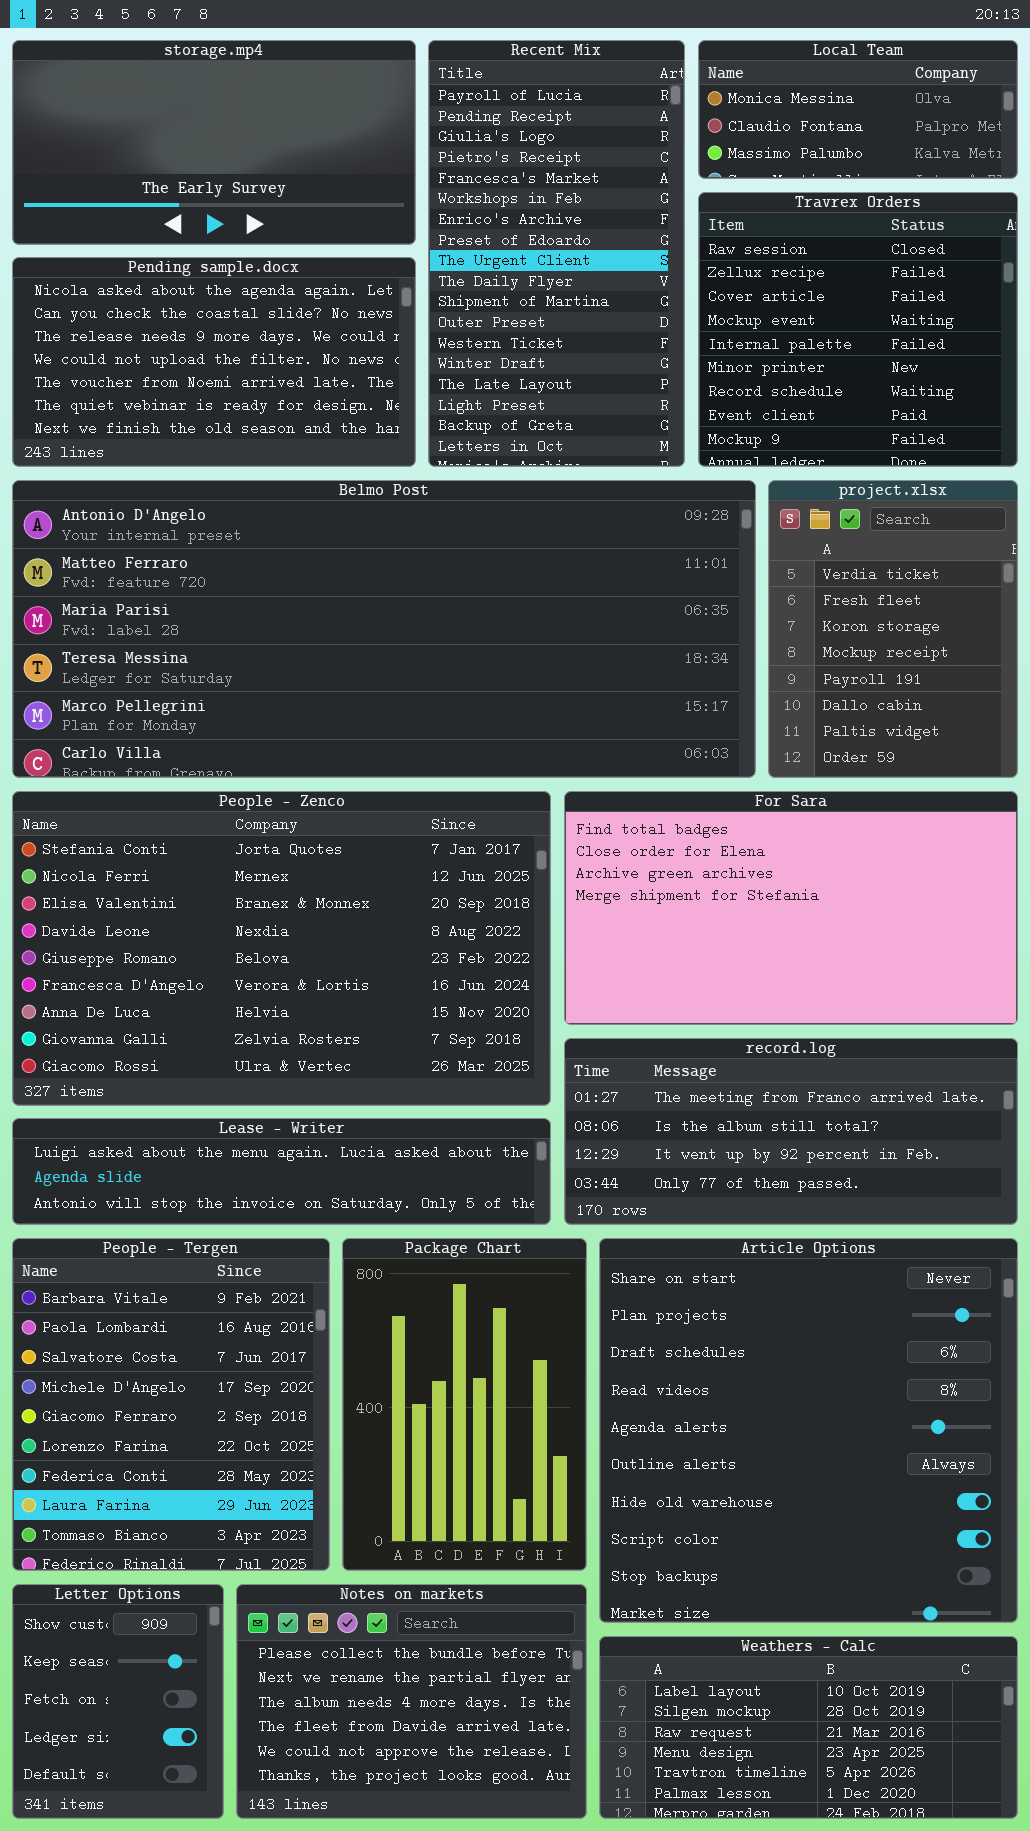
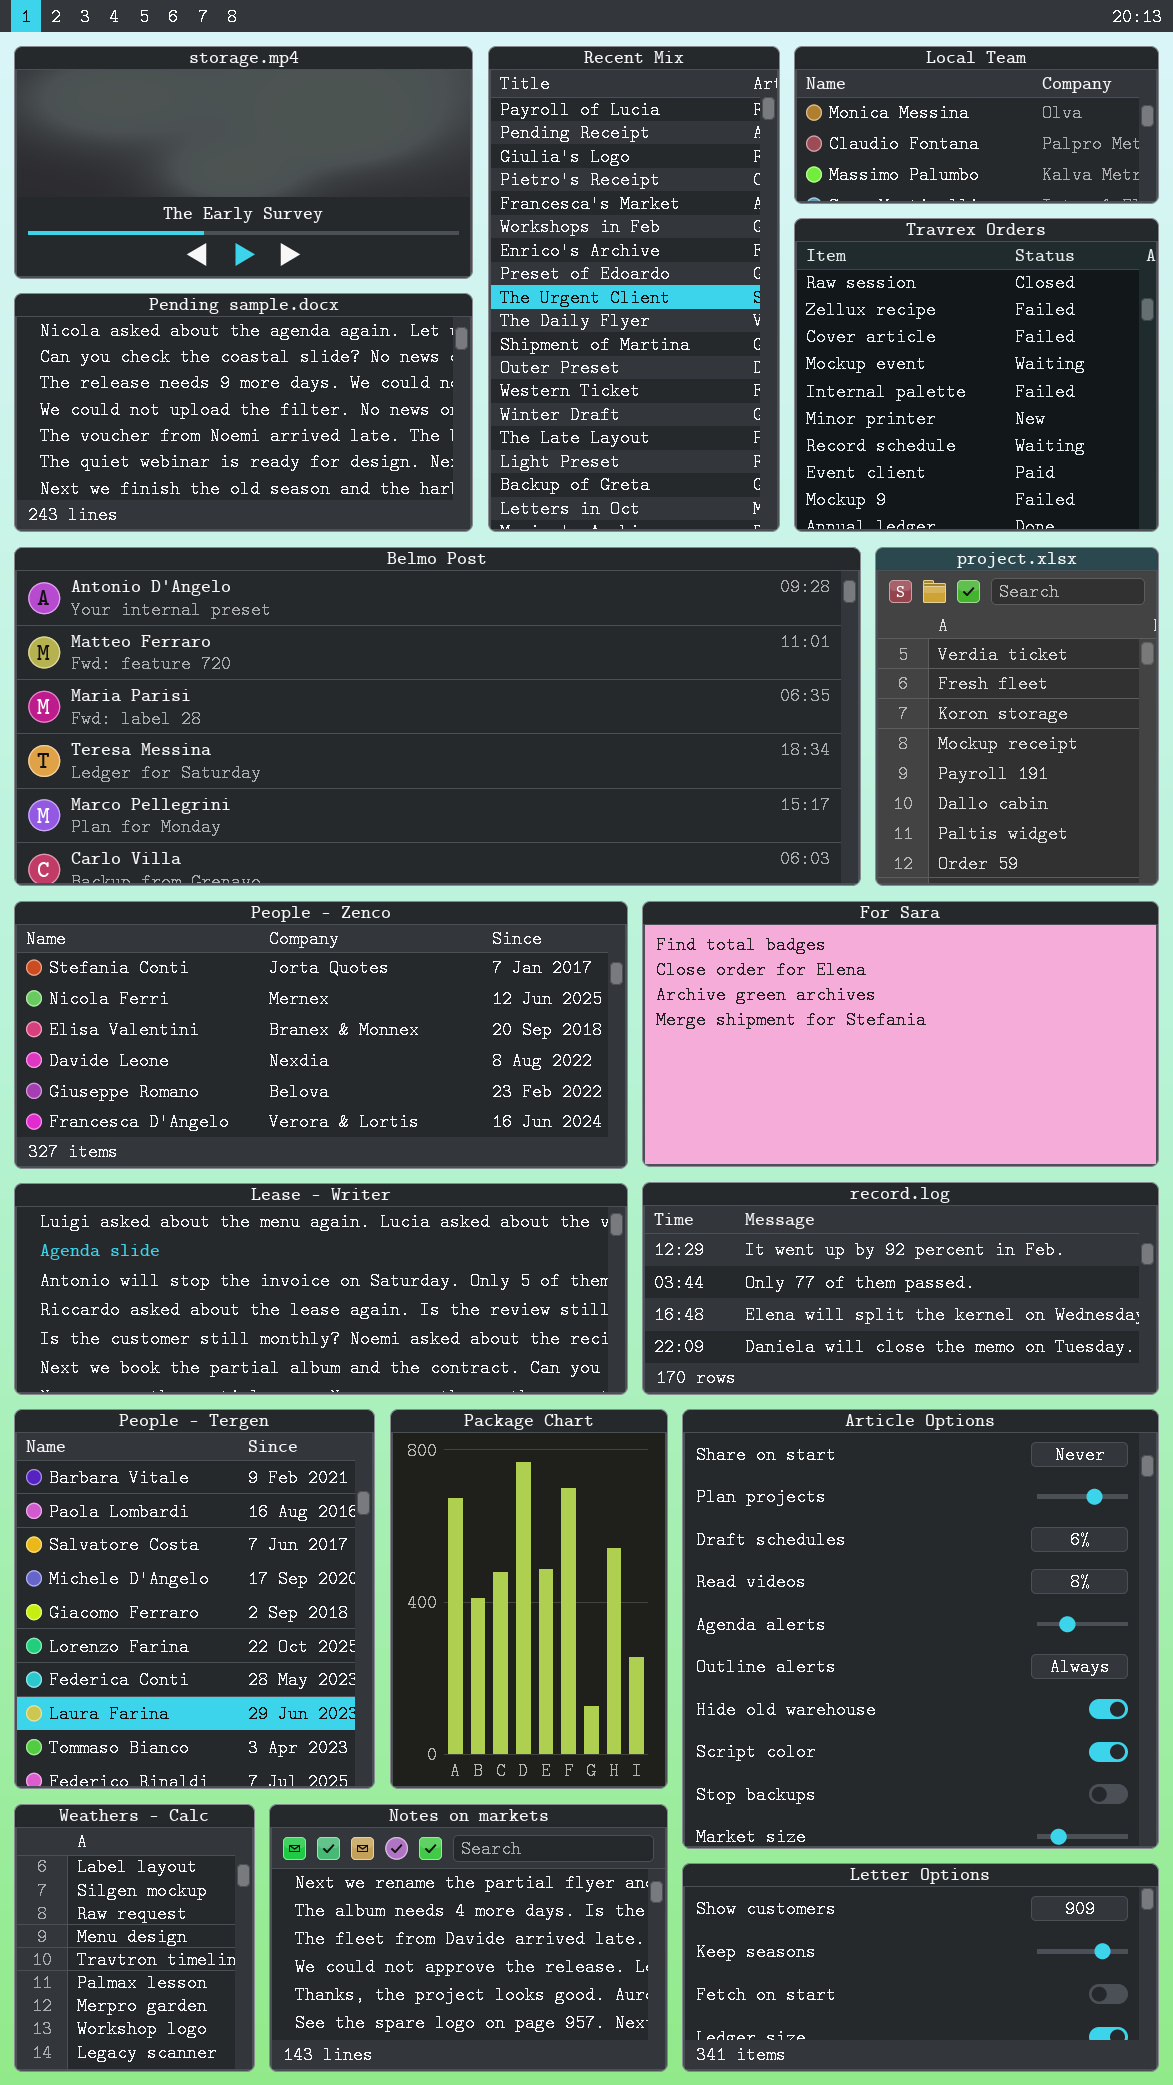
People - Zenco: [12,791,551,1106] -> [14,901,628,1169], resized
record.log: [564,1038,1018,1225] -> [642,1182,1159,1395], scrolled down 2 rows
Lease - Writer: [12,1118,551,1225] -> [14,1183,628,1395], resized
Letter Options: [12,1584,224,1819] -> [682,1863,1159,2072], moved, resized
Notes on markets: [236,1584,587,1819] -> [269,1804,668,2072], scrolled down 1 row
Weathers - Calc: [599,1636,1018,1819] -> [14,1804,255,2072], moved, resized

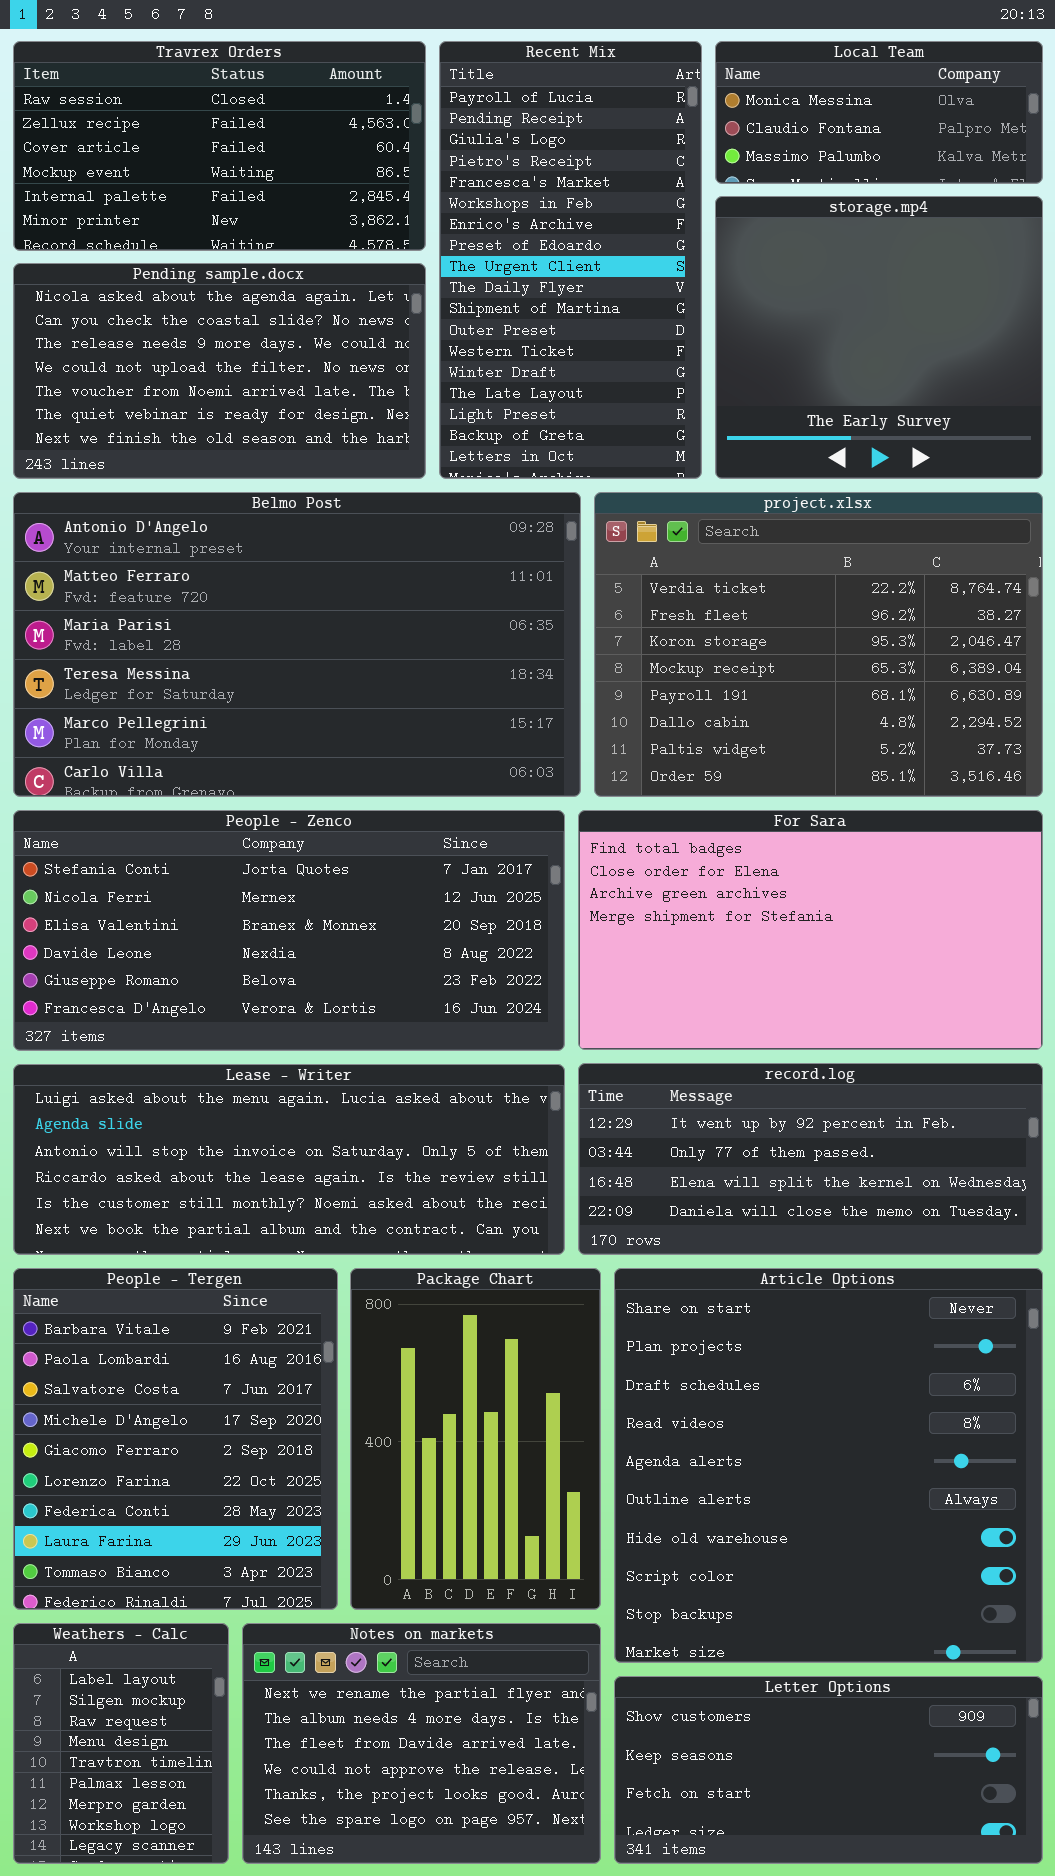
storage.mp4: [14,46,473,279] -> [715,196,1043,479], moved, resized
Travrex Orders: [794,218,1159,532] -> [13,41,426,251], moved, resized
Belmo Post: [14,547,861,886] -> [13,492,581,797], resized
project.xlsx: [875,547,1159,886] -> [594,492,1043,797], resized

